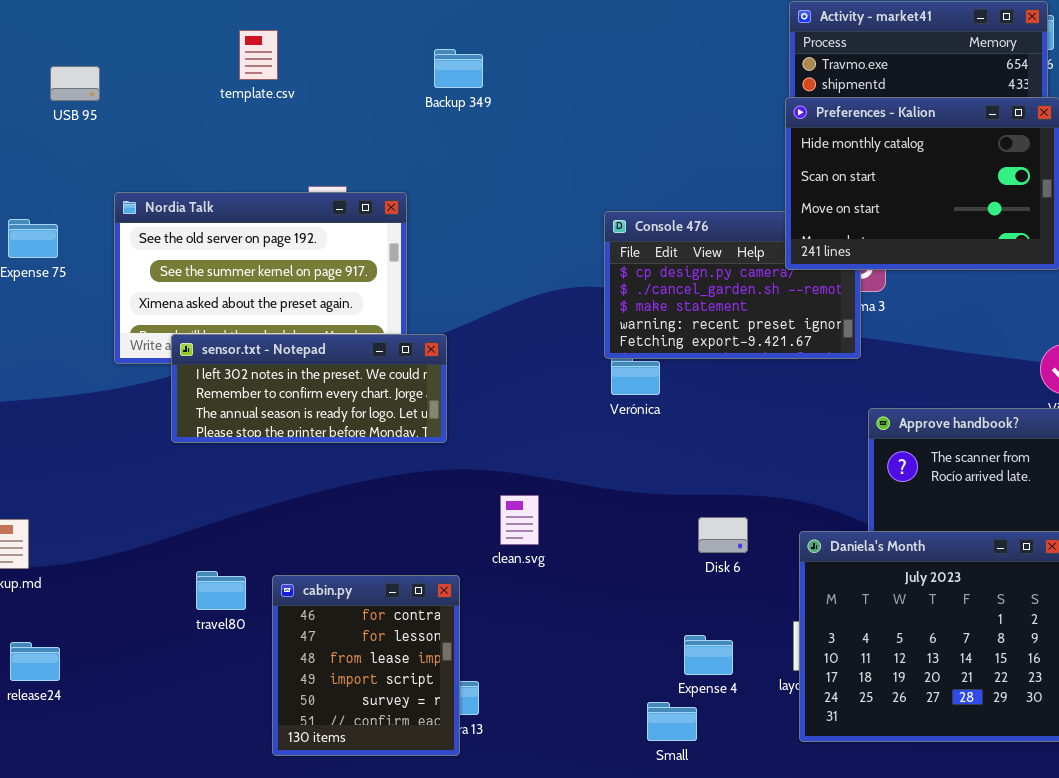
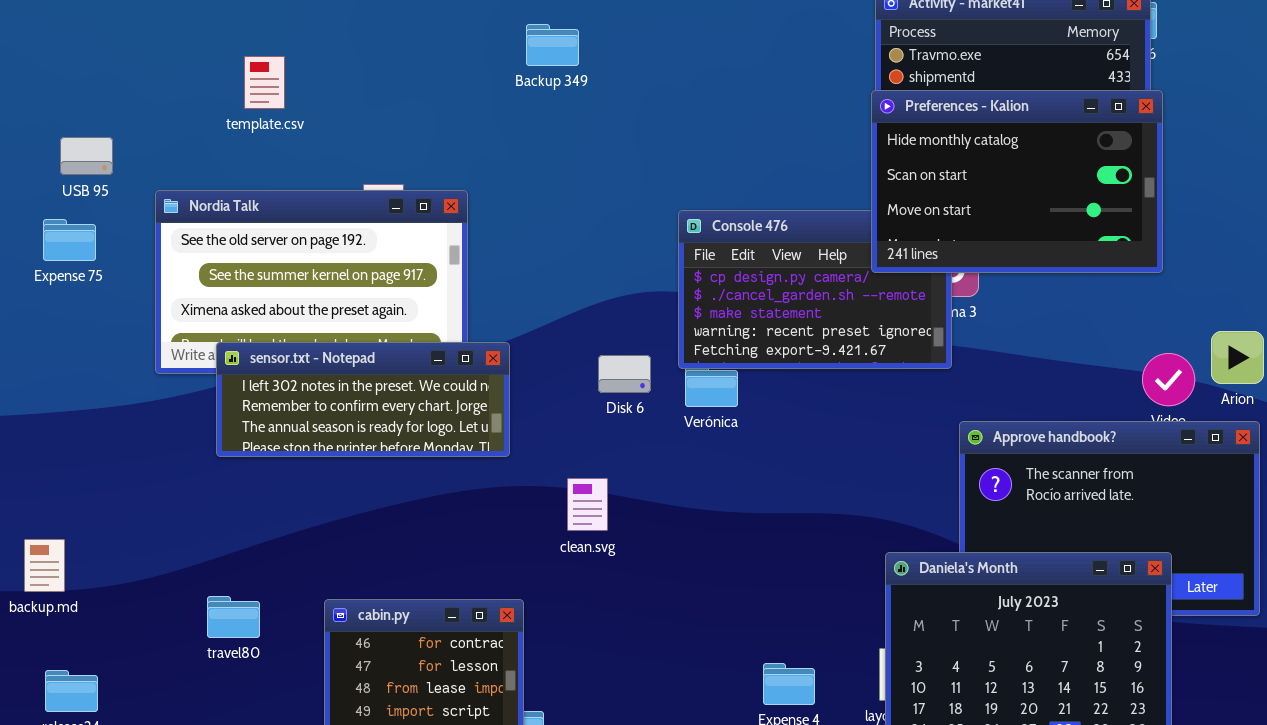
template.csv: [239,30,278,80] -> [244,56,285,109], moved
Backup 349: [434,49,483,88] -> [526,24,579,66], moved
USB 95: [50,66,100,101] -> [60,137,113,175], moved
clean.svg: [500,495,539,545] -> [567,478,608,531], moved
Disk 6: [698,517,748,553] -> [598,355,651,393], moved
travel80: [196,571,246,610] -> [207,596,260,638], moved

